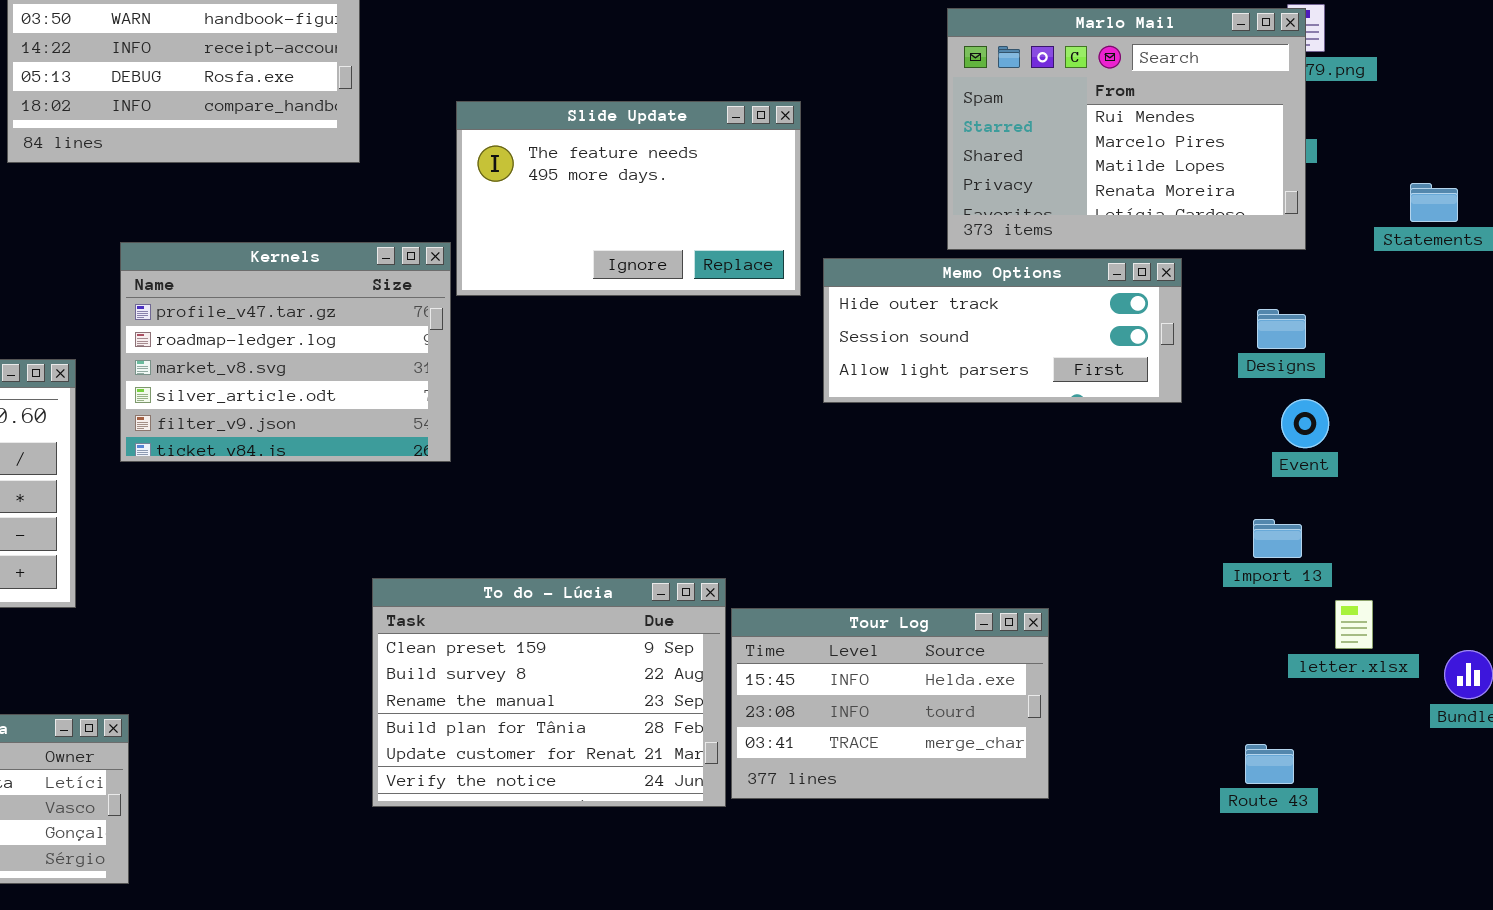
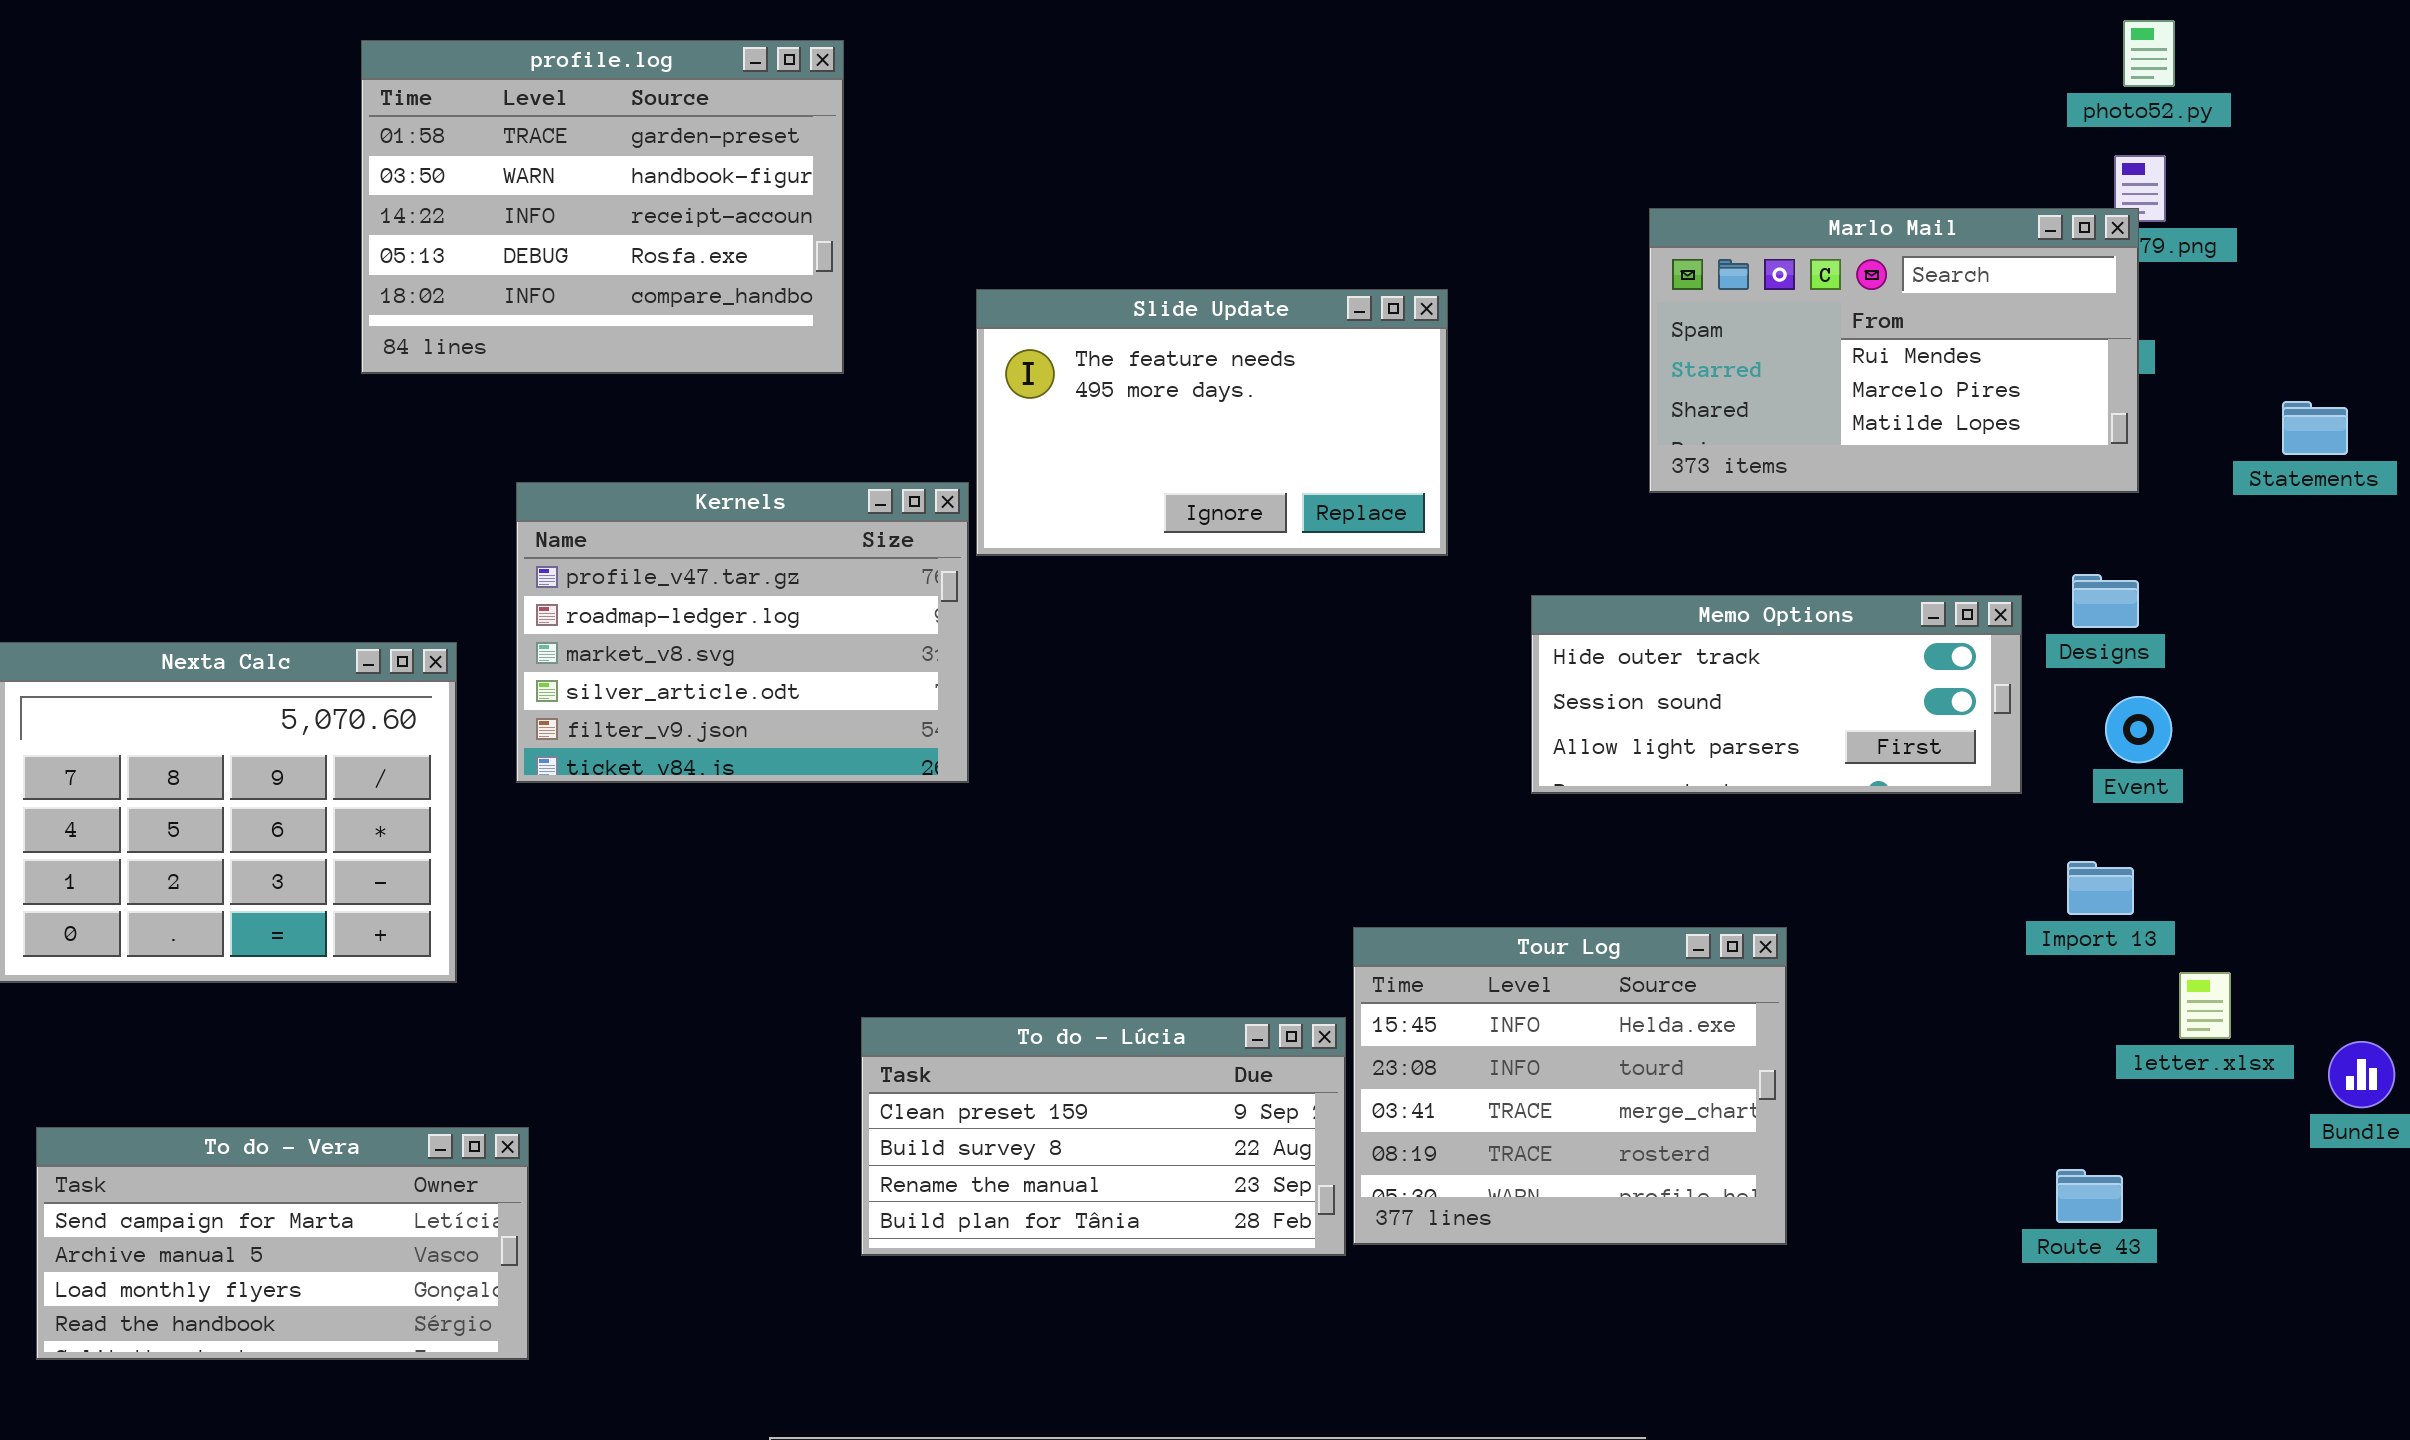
Marlo Mail: [947,8,1306,250] -> [1649,208,2139,493], resized
Memo Options: [823,258,1182,403] -> [1531,595,2022,794], moved
To do - Lúcia: [372,578,726,807] -> [861,1017,1346,1256], resized
Tour Log: [731,608,1049,799] -> [1353,927,1787,1245], resized

